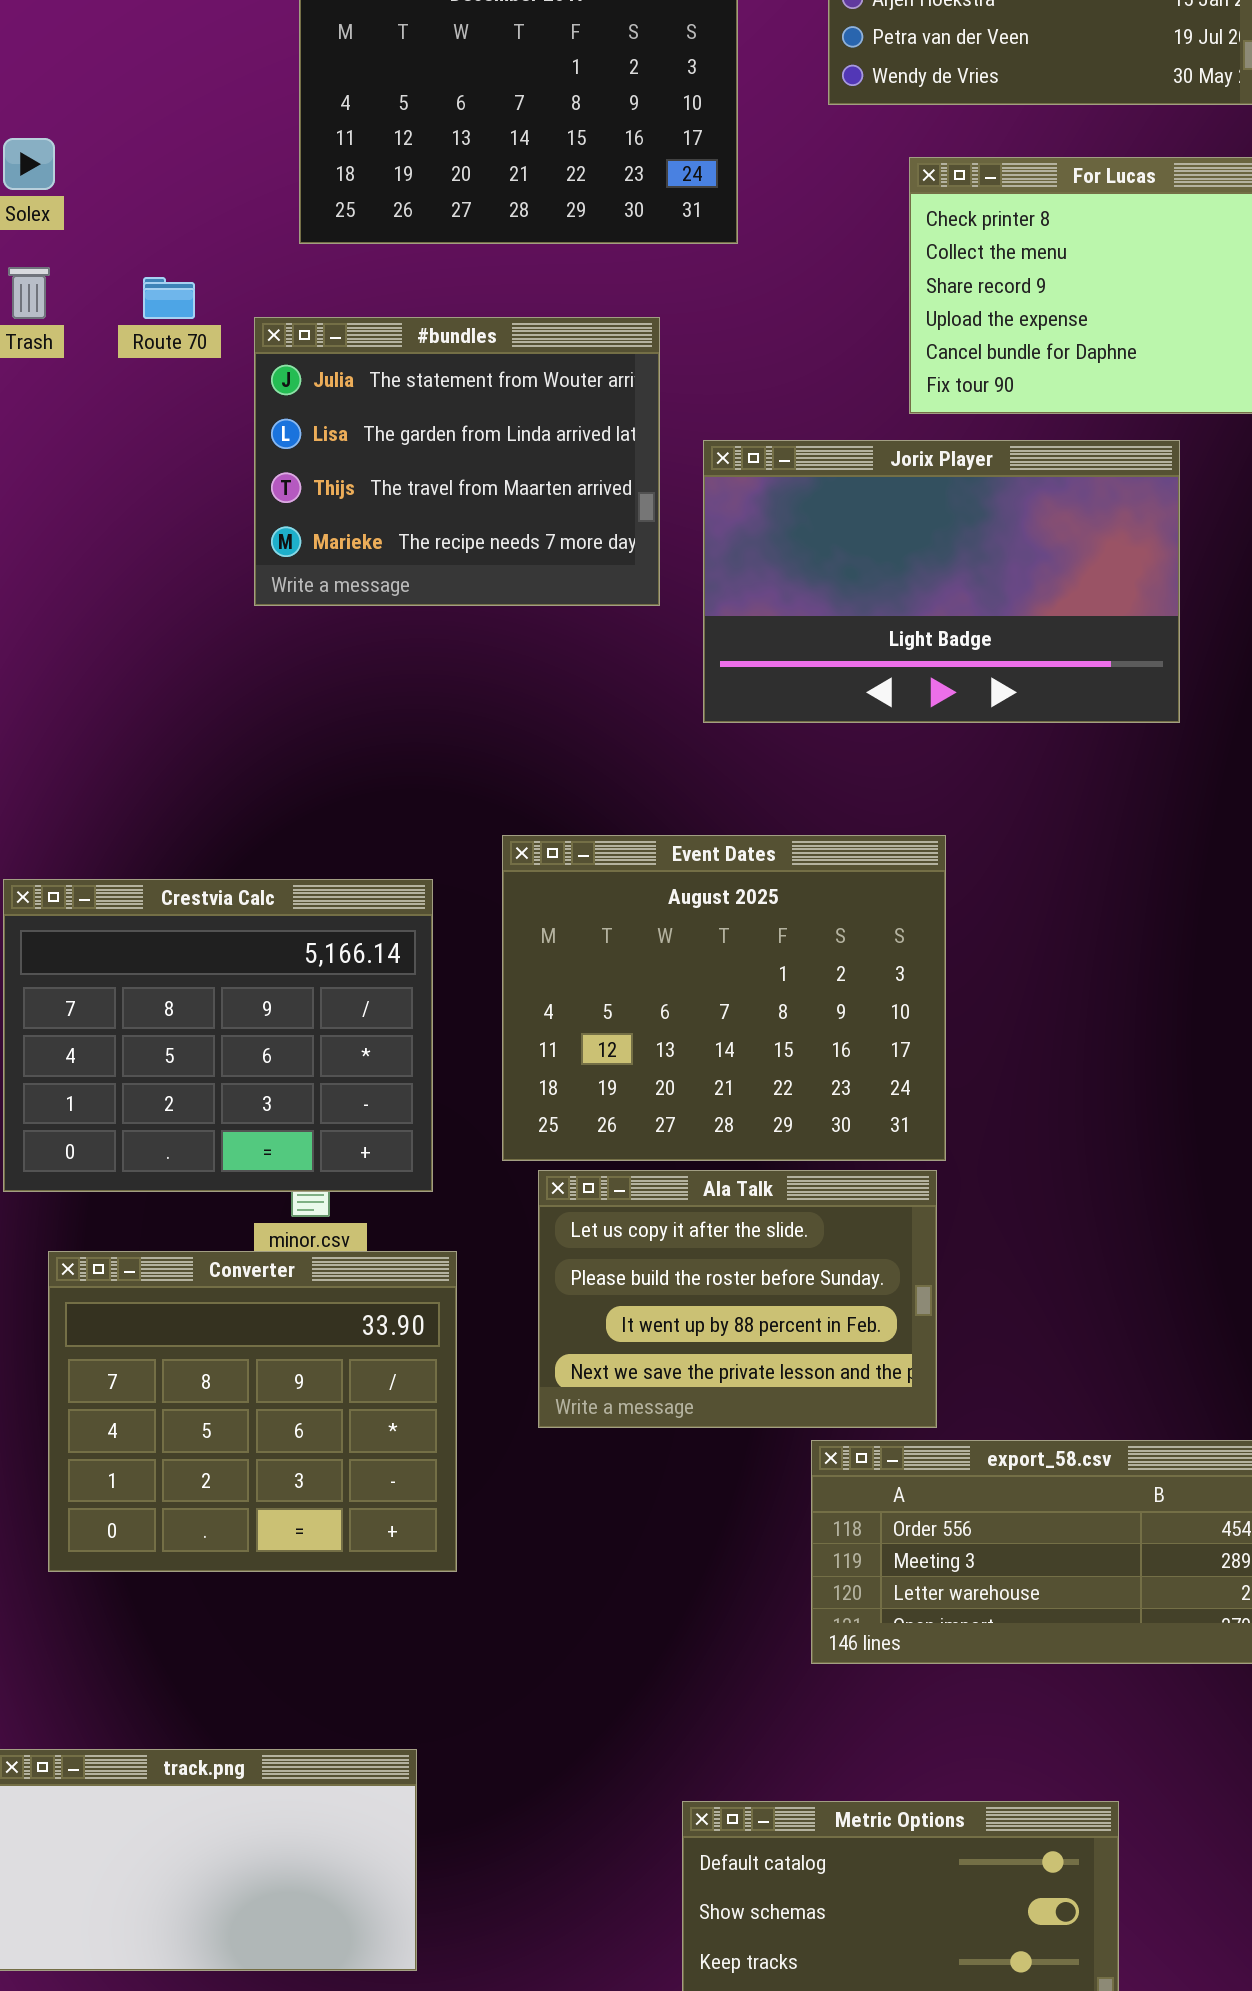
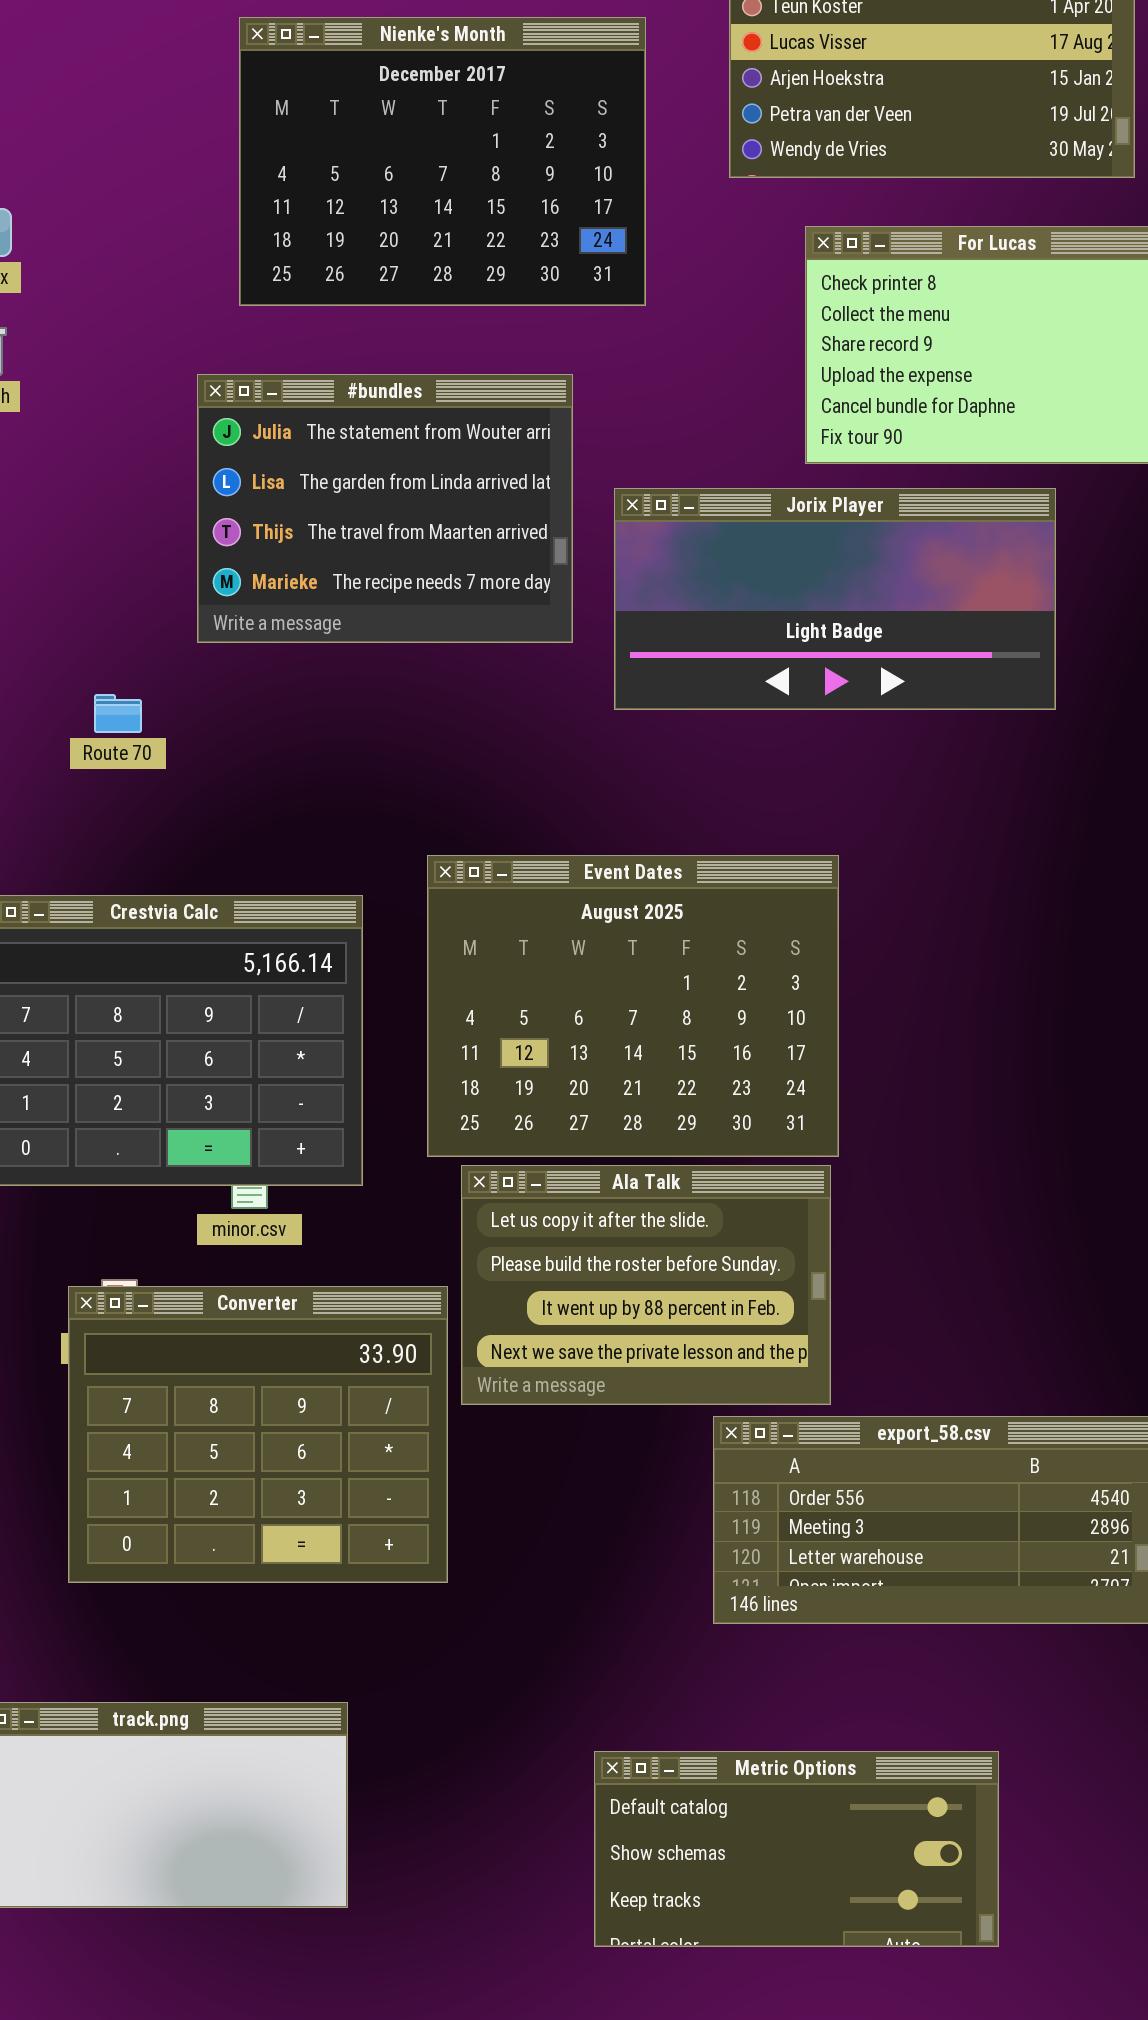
Route 70: [143,277,195,319] -> [94,694,142,733], moved
Jorix Player: [703,440,1180,723] -> [614,488,1056,710], resized
Converter: [48,1251,457,1572] -> [68,1286,448,1583], moved

